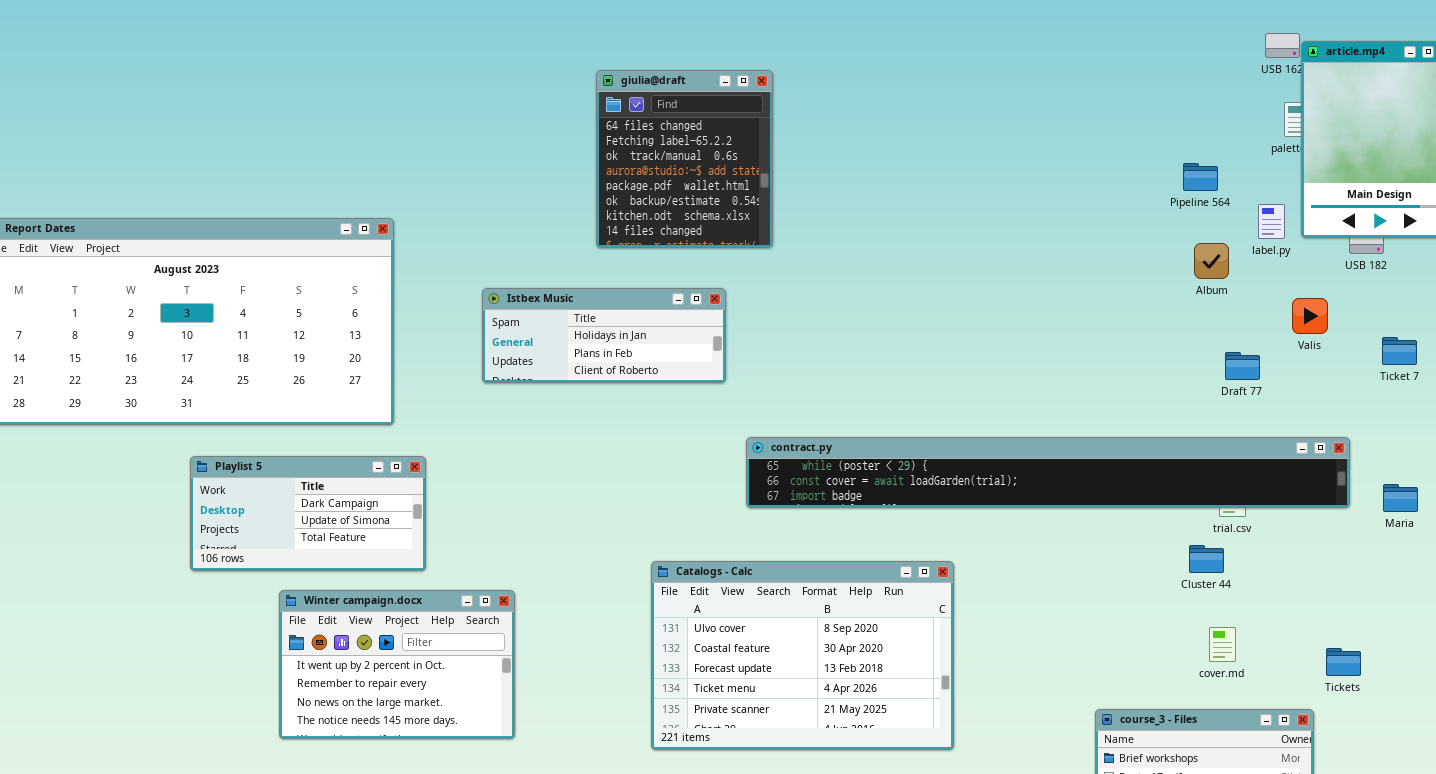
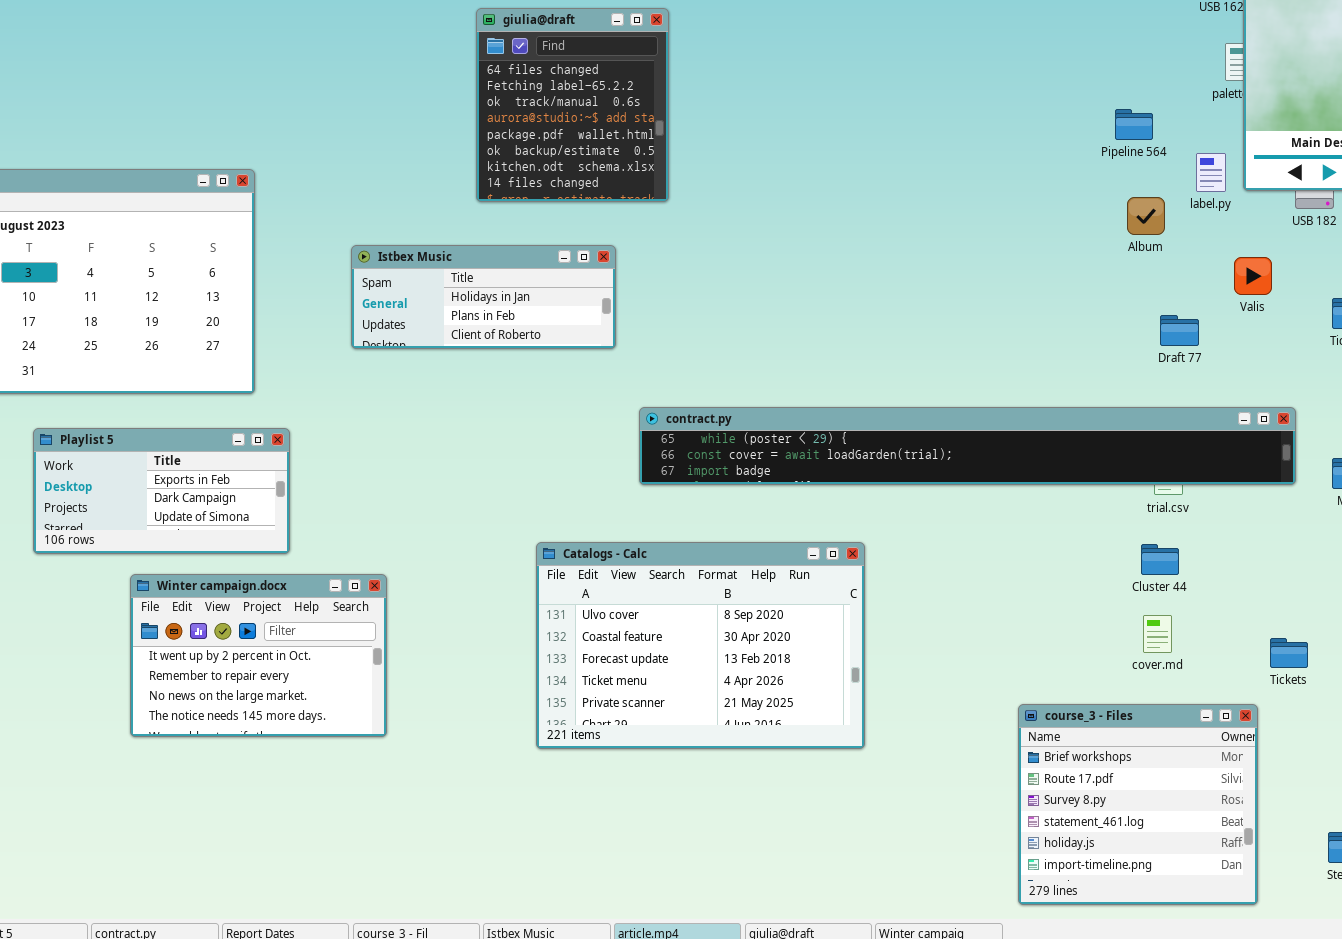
Playlist 5: [190,456,426,571] -> [33,428,290,554], scrolled up 1 row
Cluster 44: [1189,545,1224,573] -> [1141,544,1179,575], moved

